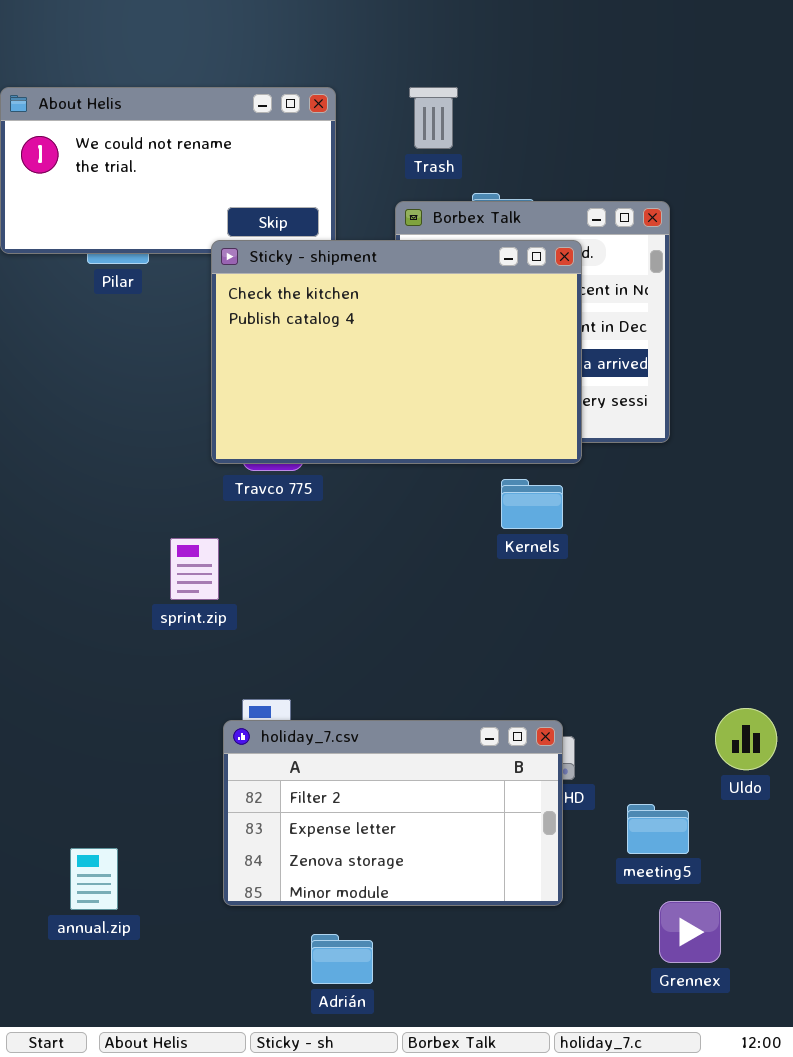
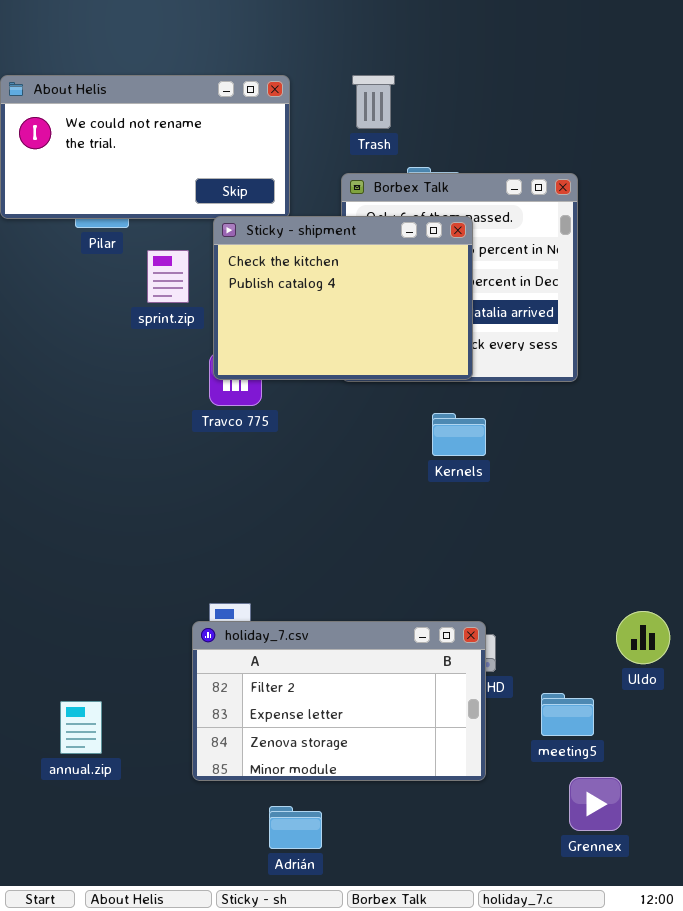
Sticky - shipment: [211,240,582,464] -> [213,216,473,380], moved, resized
sprint.zip: [170,538,219,600] -> [147,250,189,303], moved
annual.zip: [70,848,118,910] -> [60,701,102,754], moved

